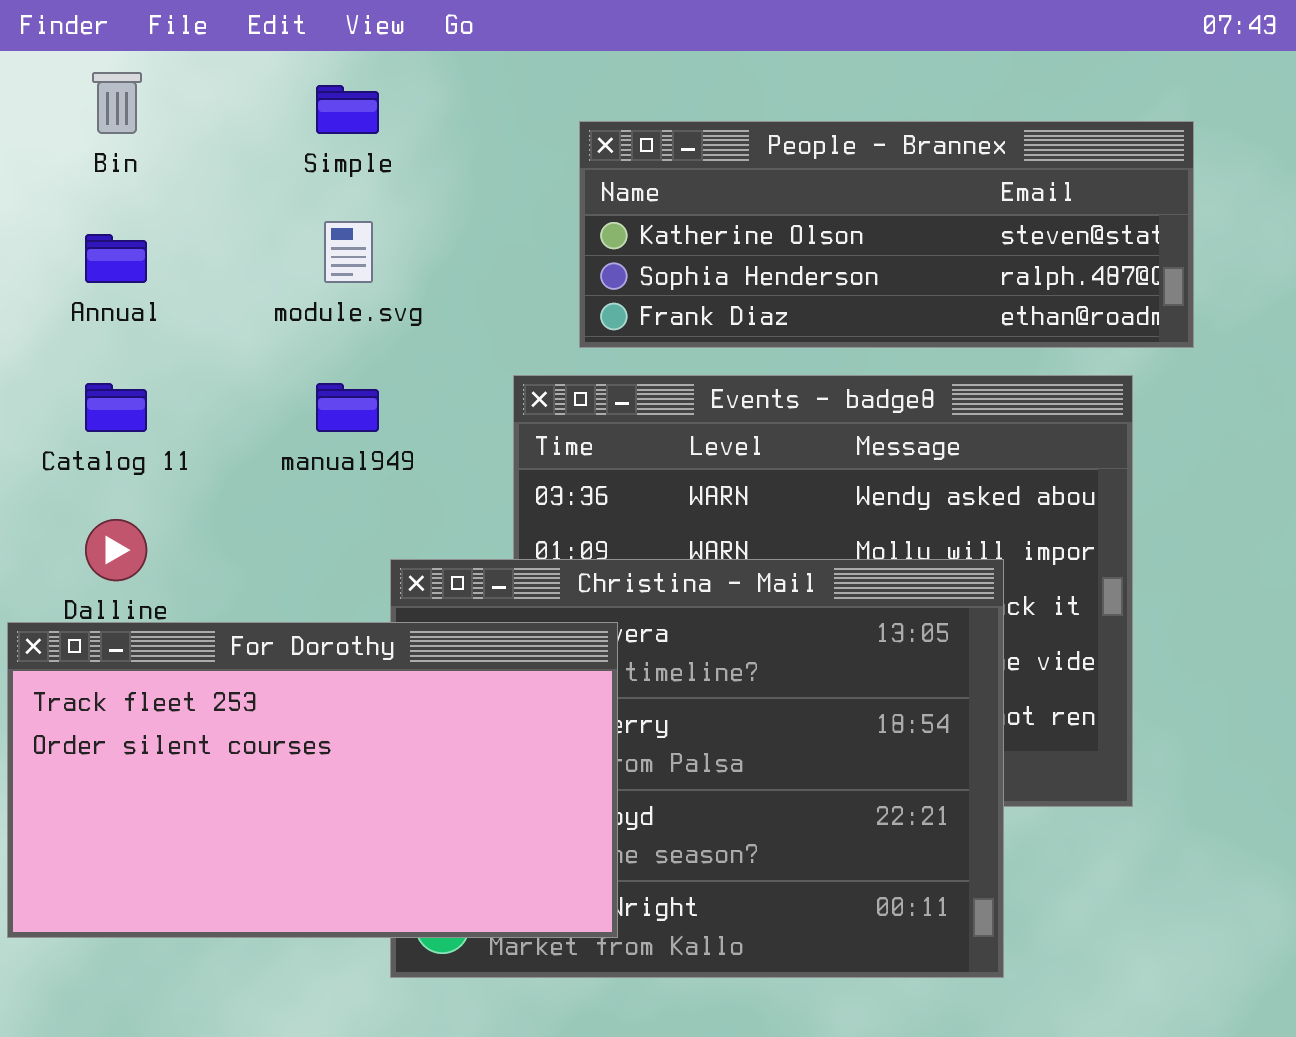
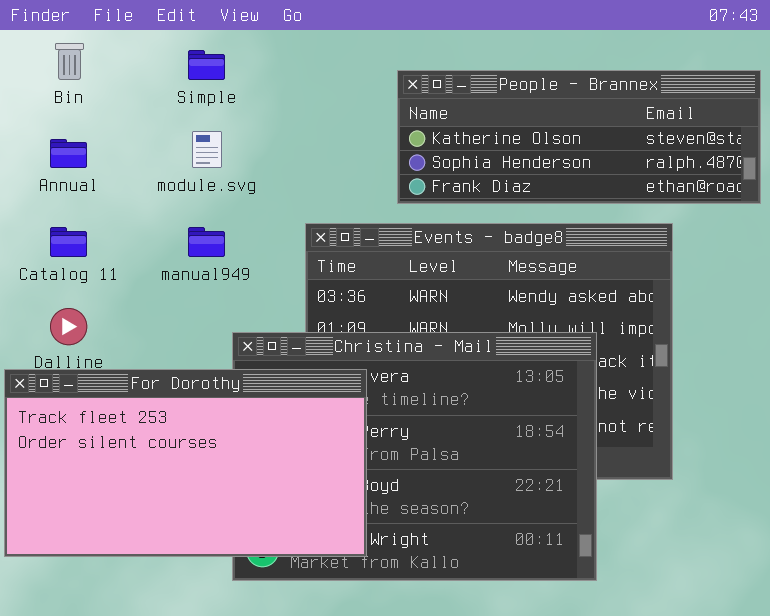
People - Brannex: [579,121,1194,348] -> [397,70,761,204], moved

